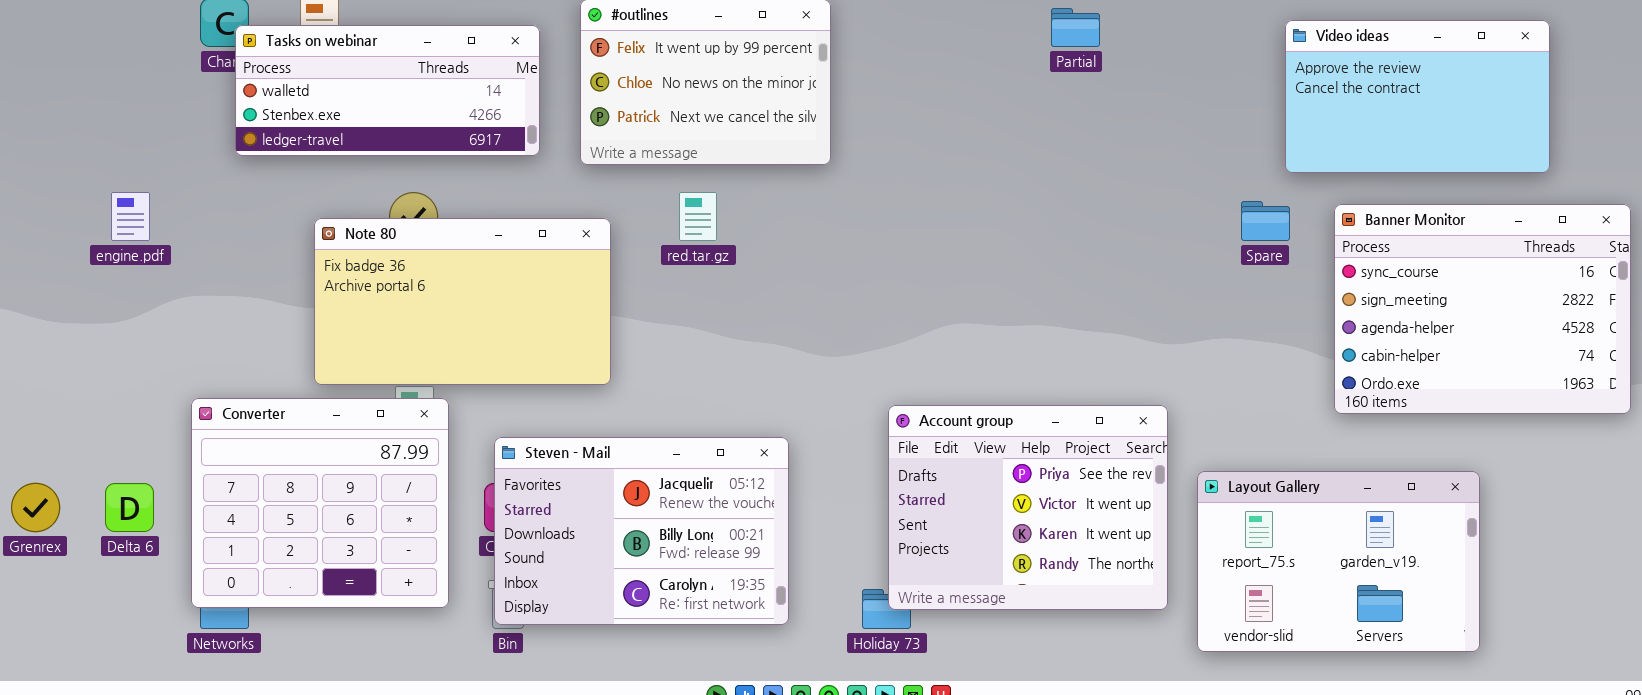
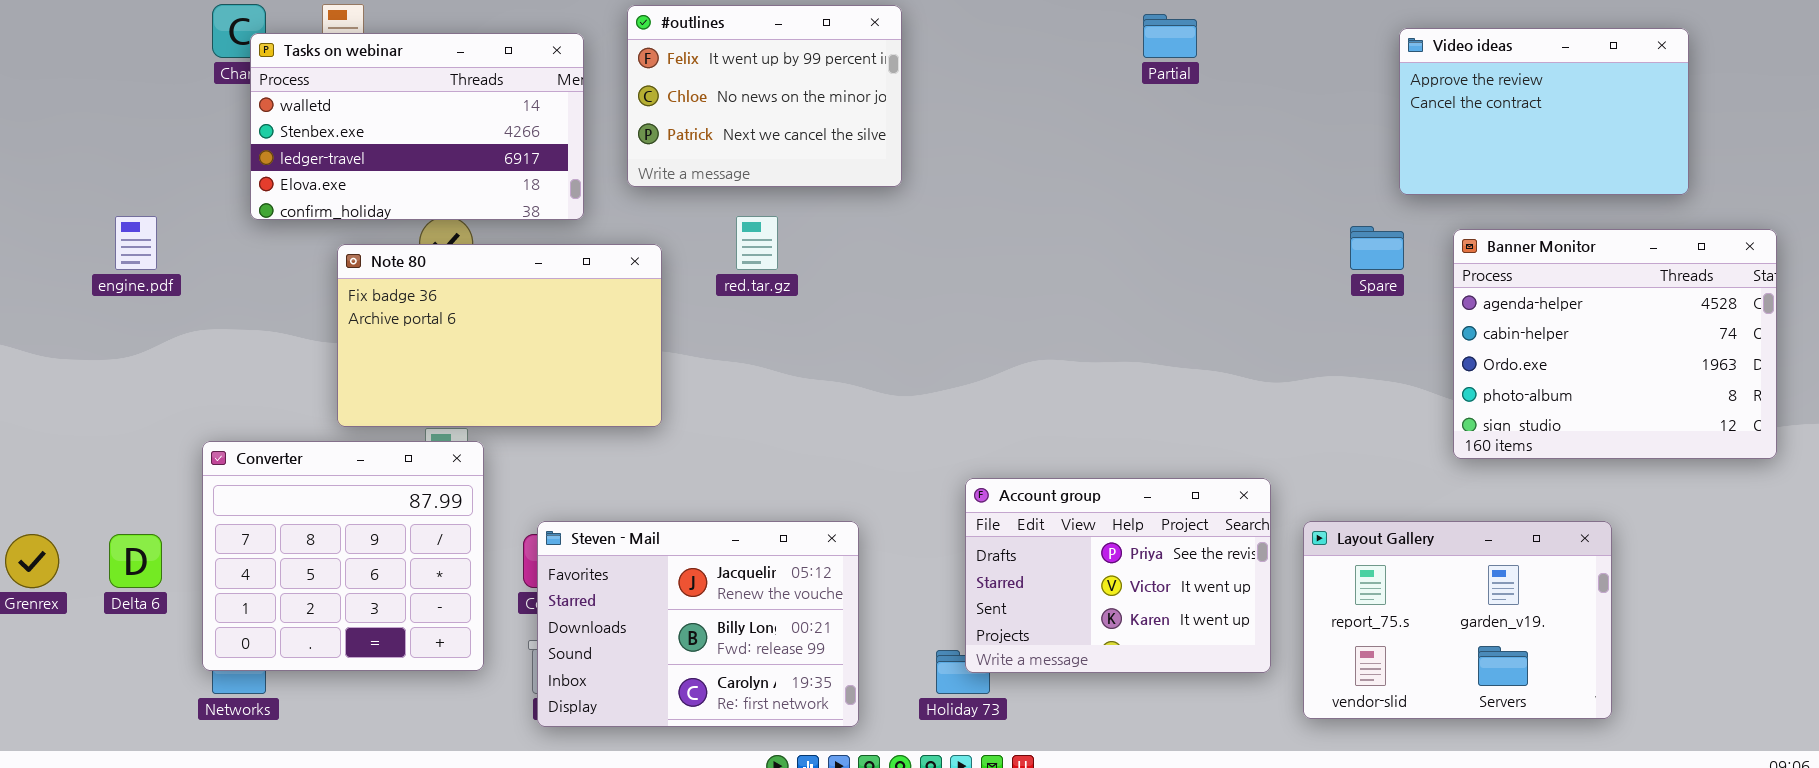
Tasks on webinar: [235,25,540,156] -> [250,33,584,220], resized
Banner Monitor: [1334,204,1631,414] -> [1453,229,1777,459], scrolled down 2 rows
Account group: [888,405,1168,610] -> [965,478,1271,673], resized
Steven - Mail: [494,437,789,625] -> [537,521,859,727], moved

